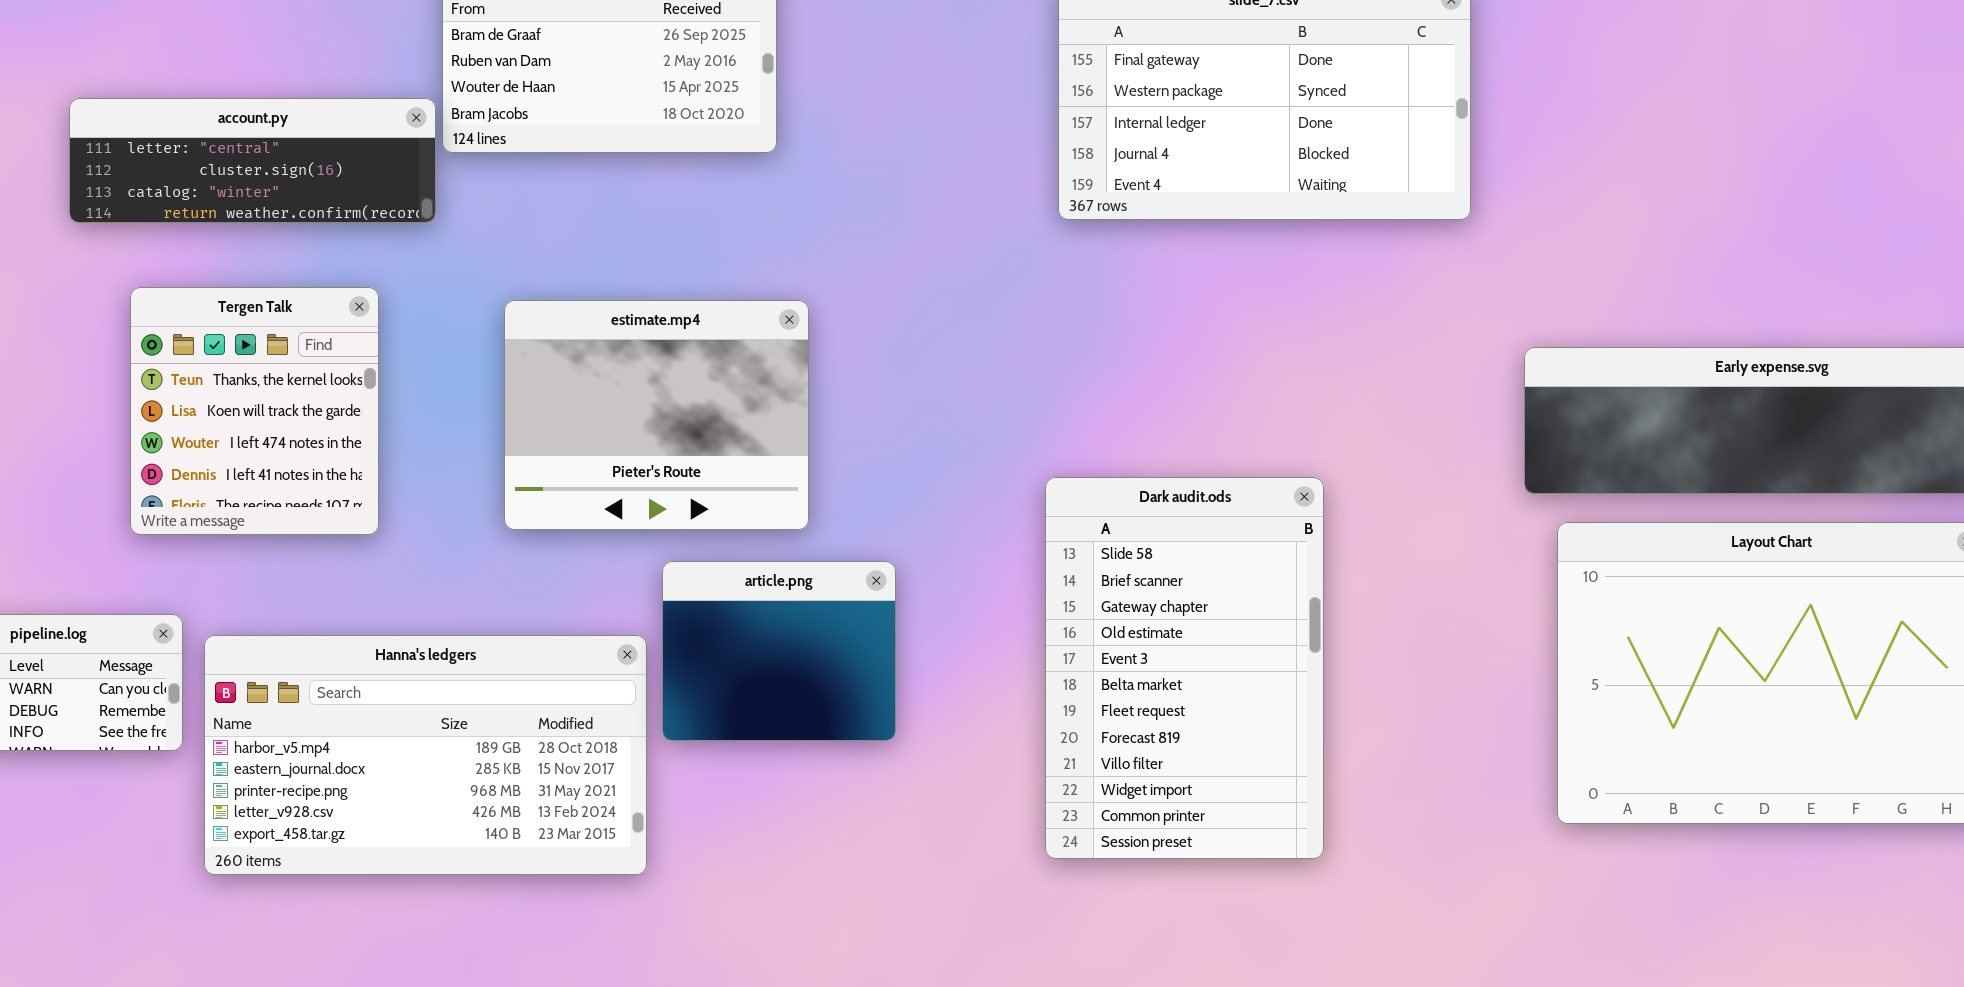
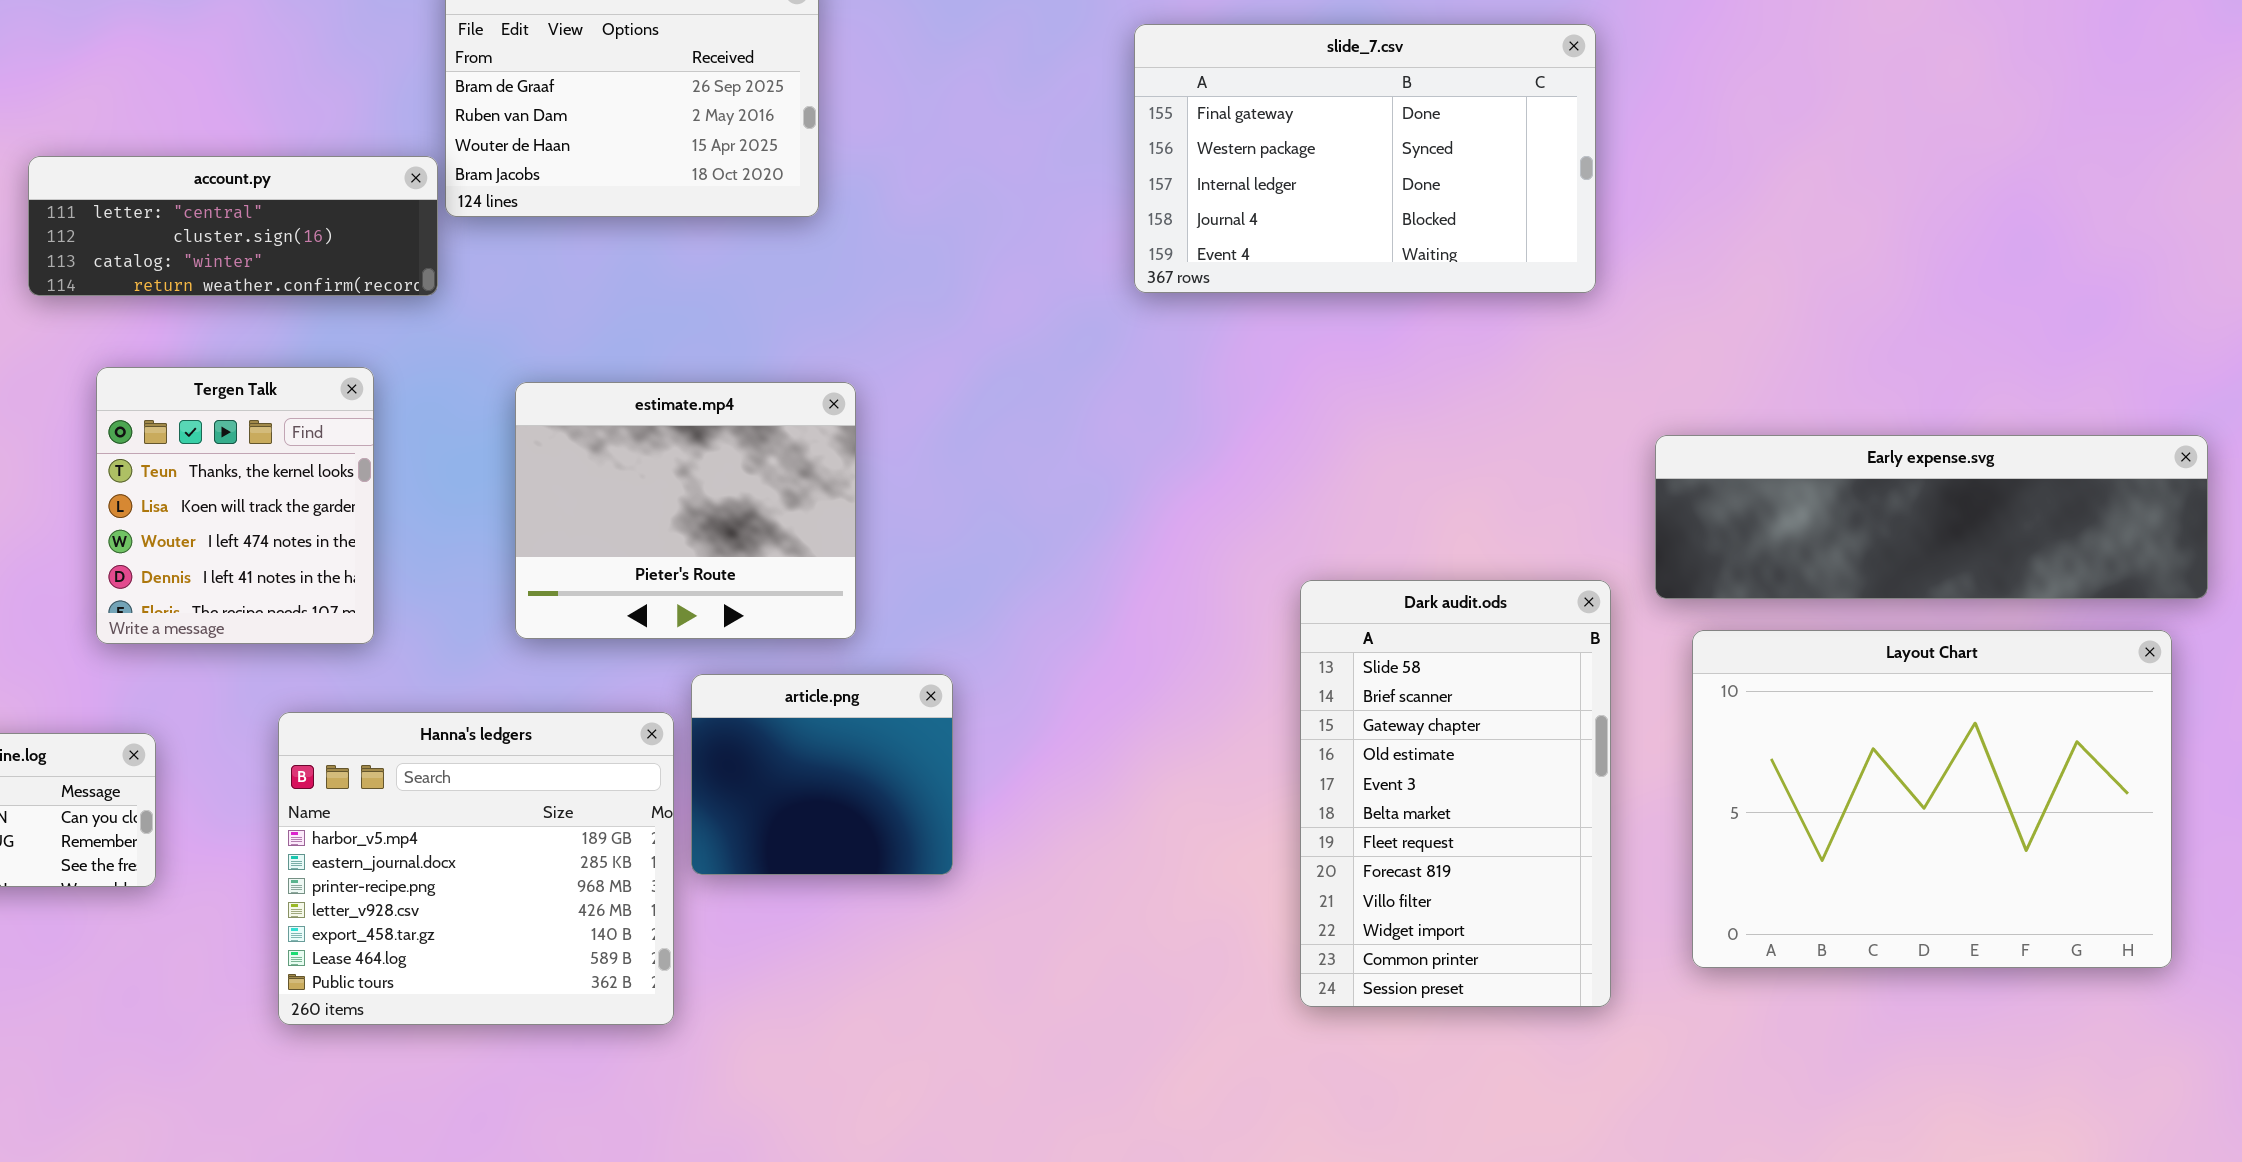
Dark audit.ods: [1045,477,1324,859] -> [1300,580,1611,1007], moved
Hanna's ledgers: [204,635,647,875] -> [278,712,674,1025], resized

